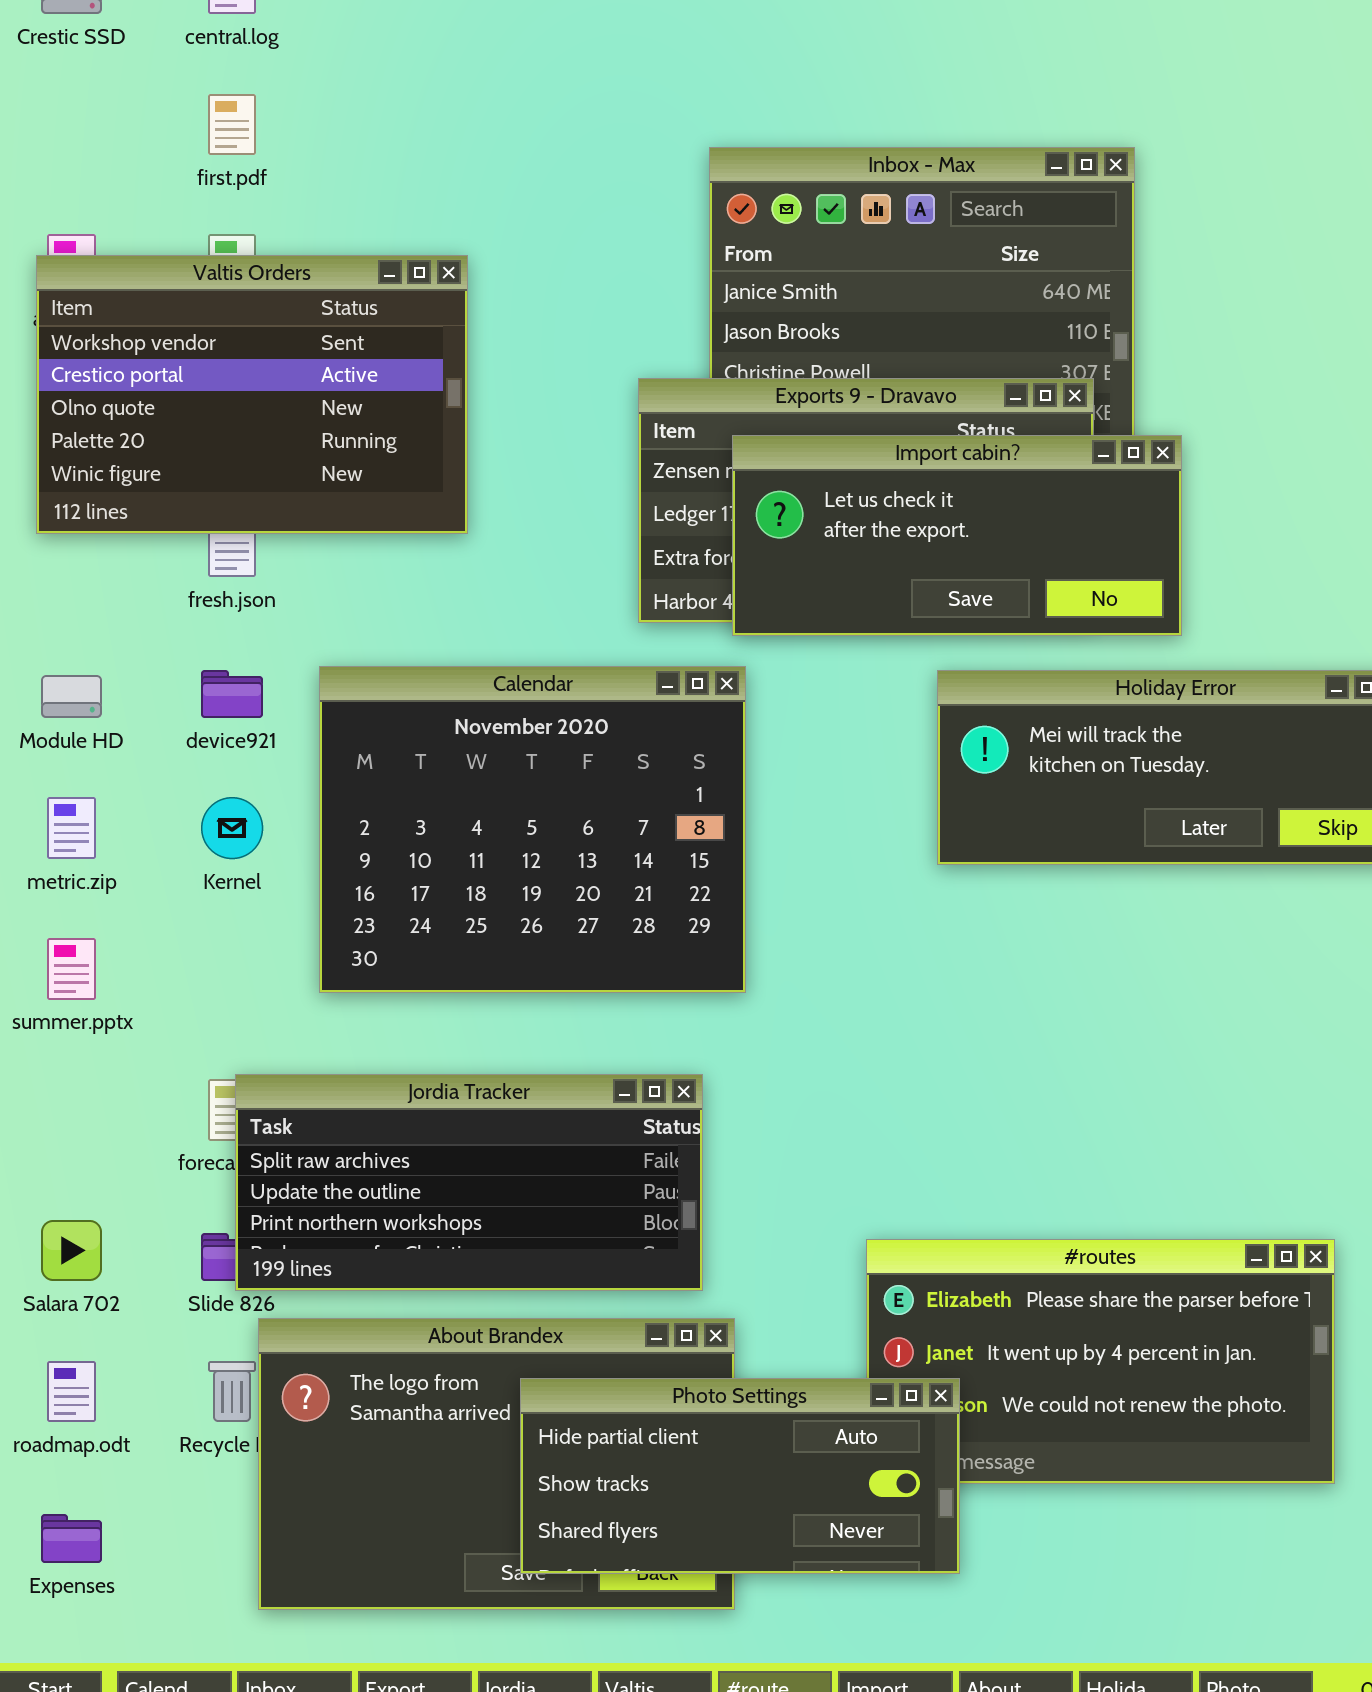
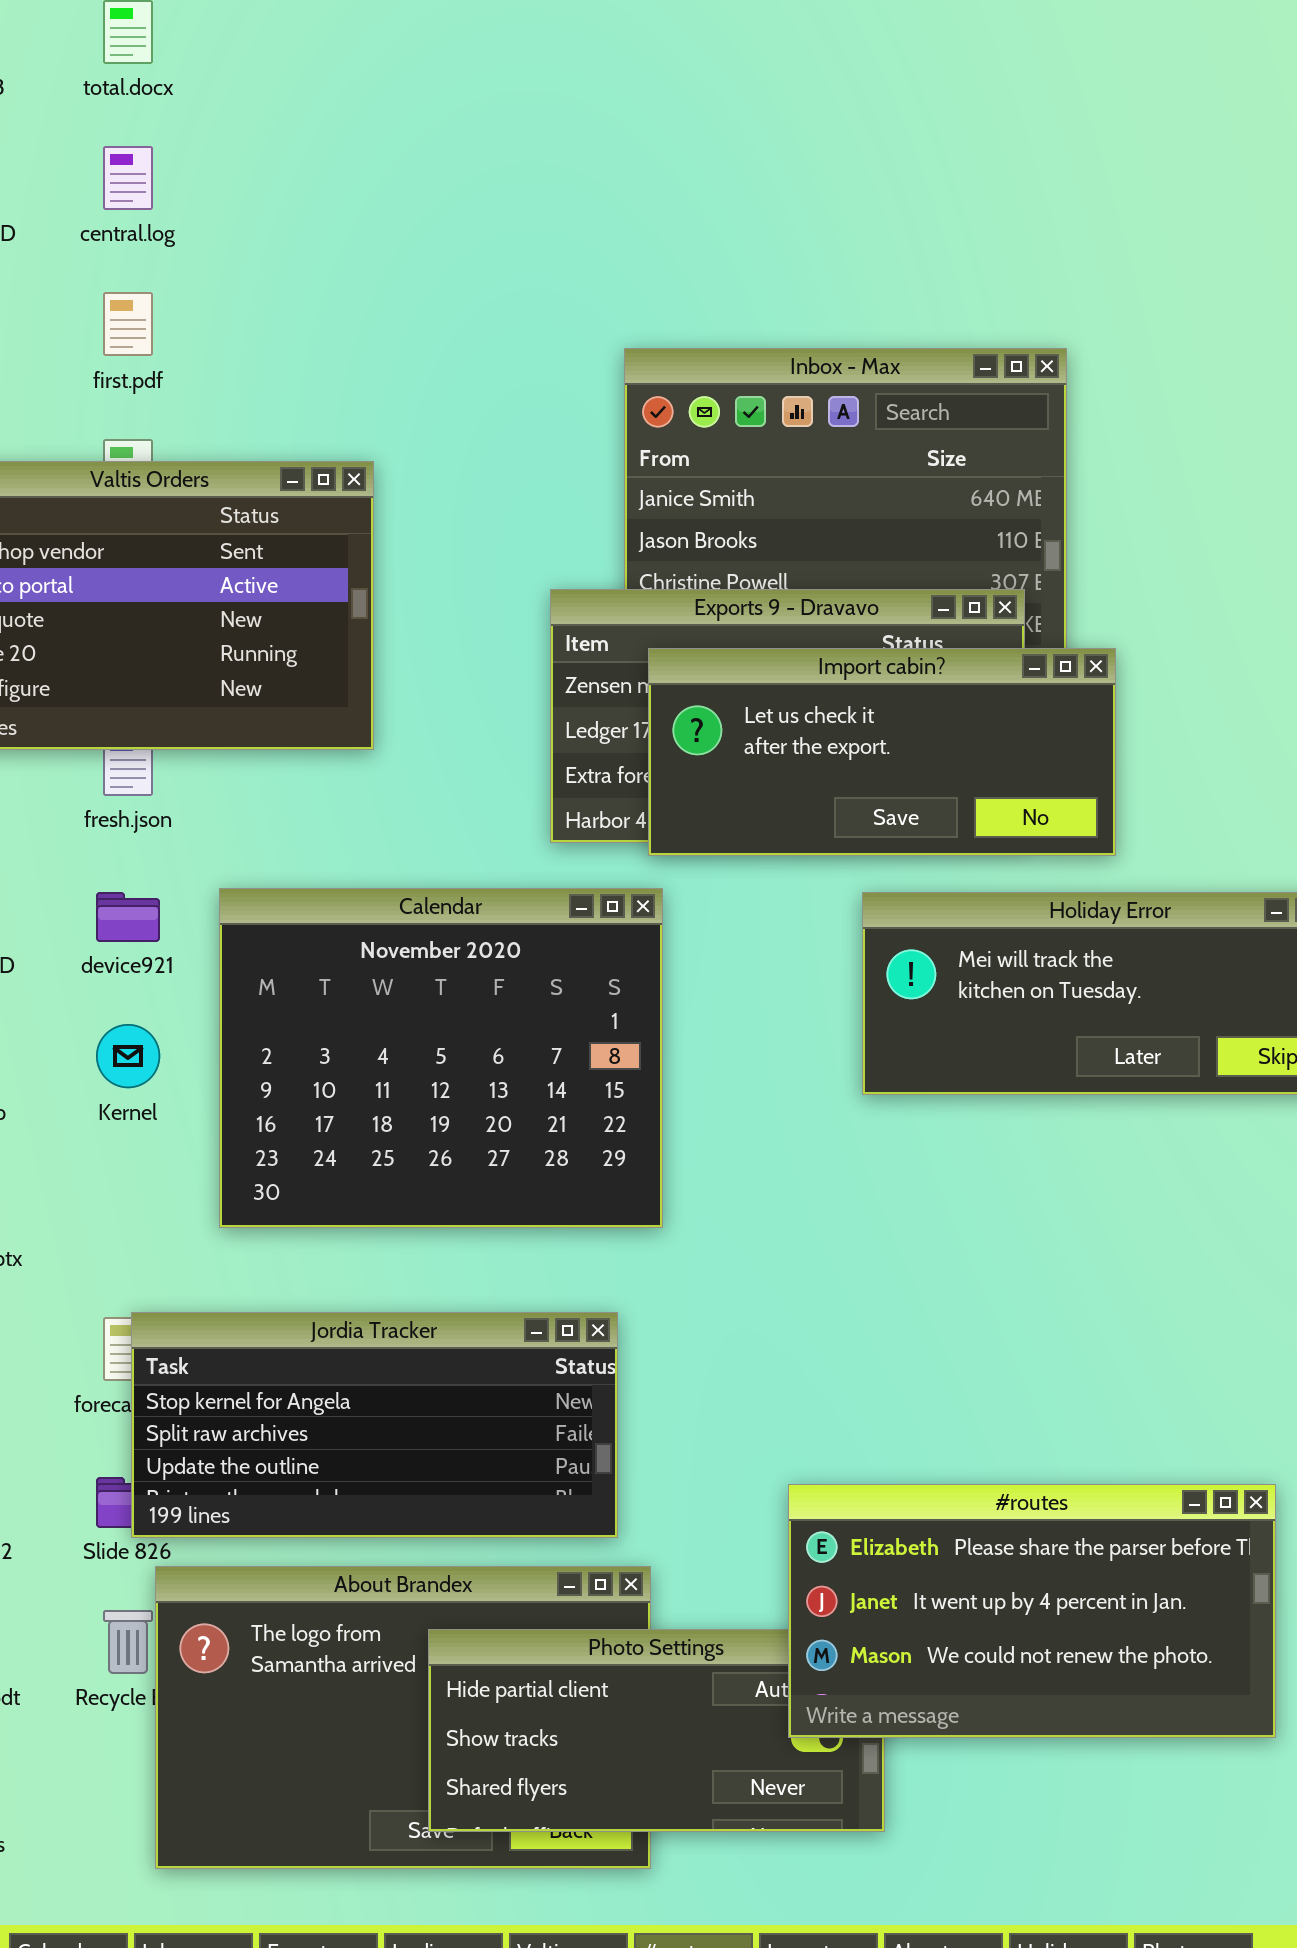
Jordia Tracker: [235,1074,703,1291] -> [131,1312,618,1538], scrolled up 1 row
#routes: [866,1239,1335,1484] -> [788,1484,1276,1738], raised

